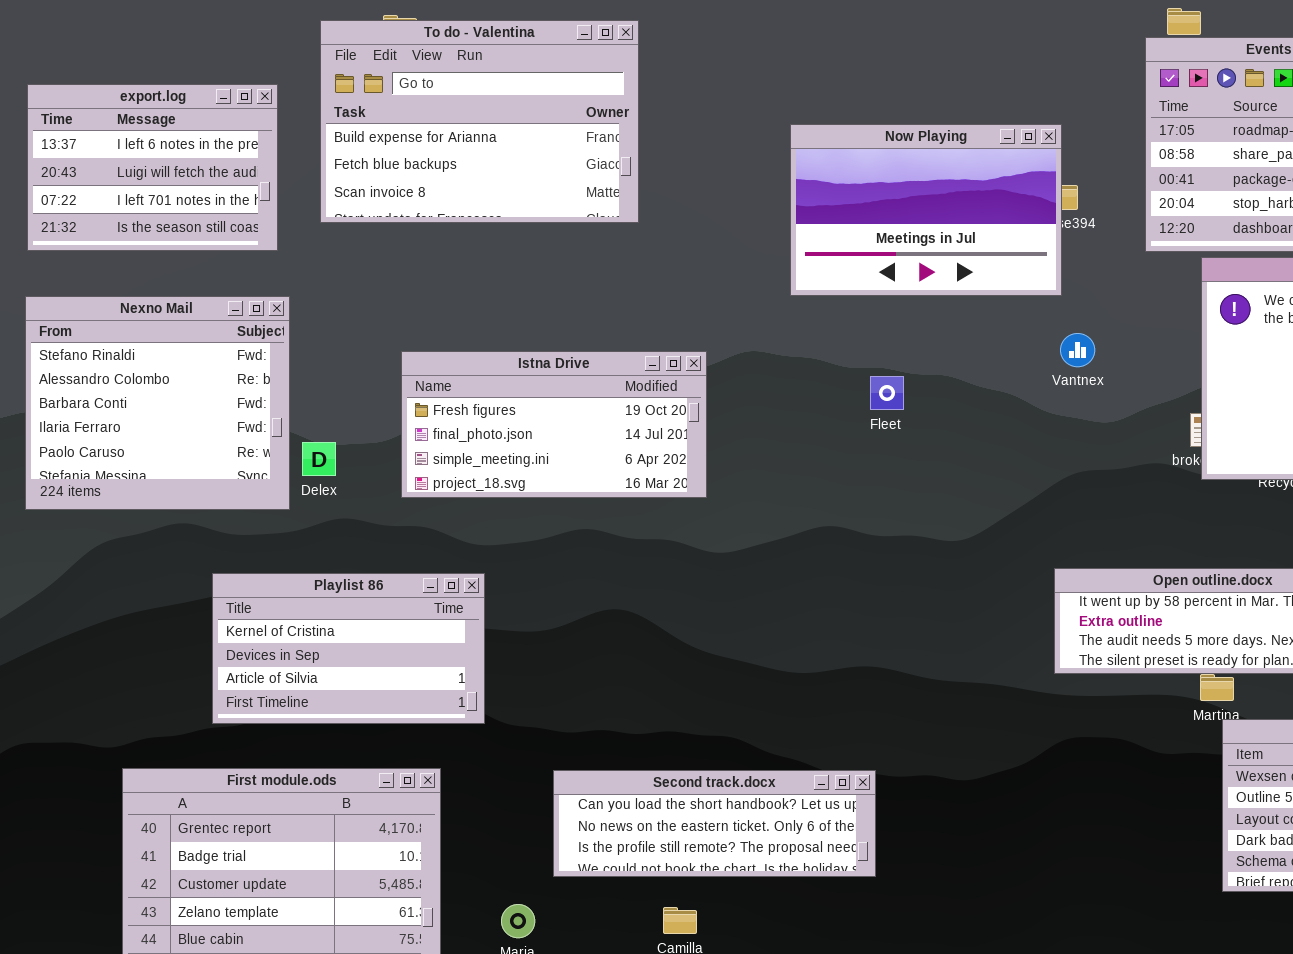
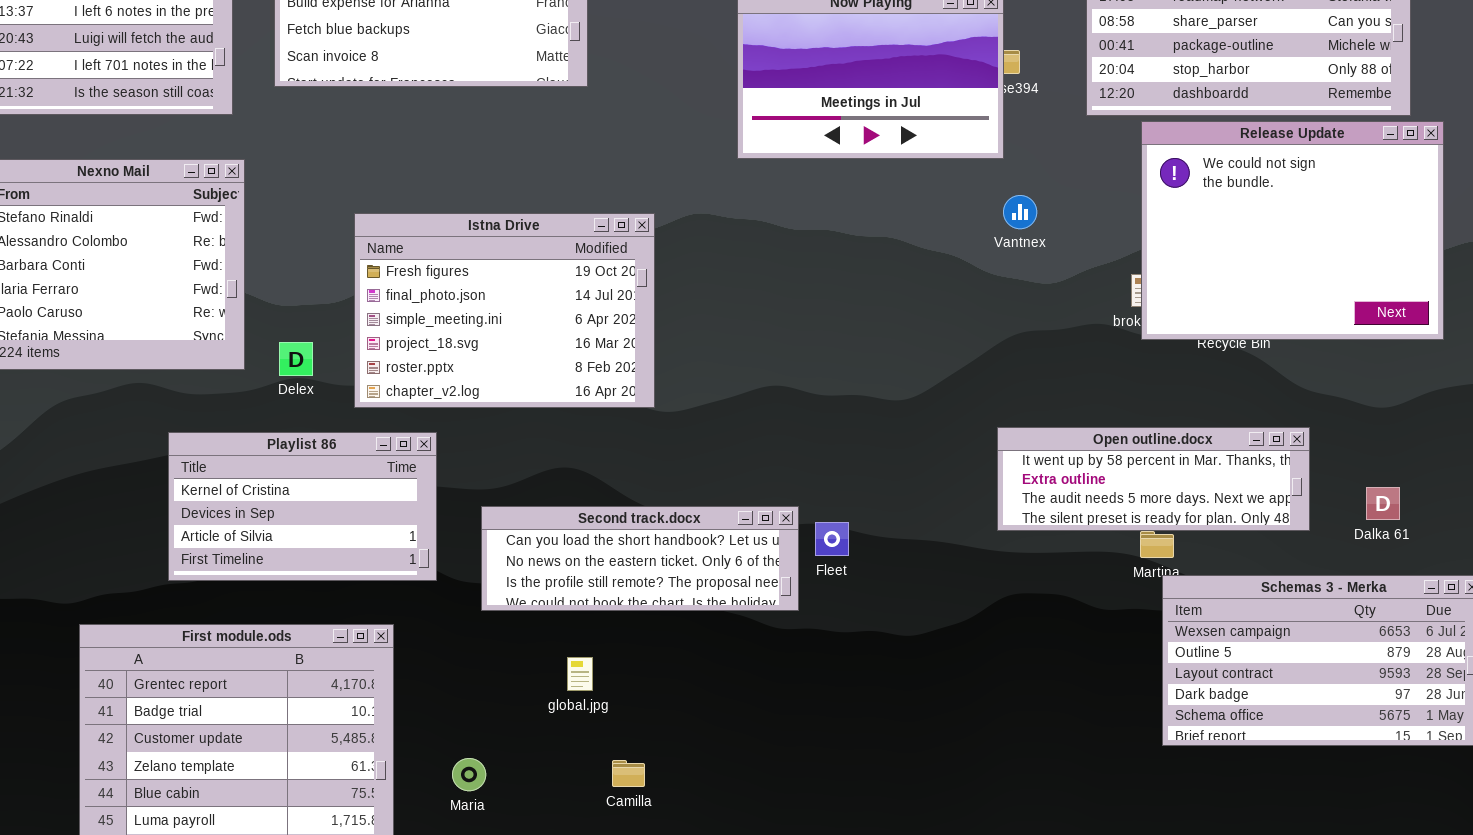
Istna Drive: [401,351,707,498] -> [354,213,655,408], resized
Fleet: [870,376,904,410] -> [815,522,849,556], moved
Delex: [302,442,336,476] -> [279,342,313,376], moved
Second track.docx: [553,770,876,877] -> [481,506,799,611], moved

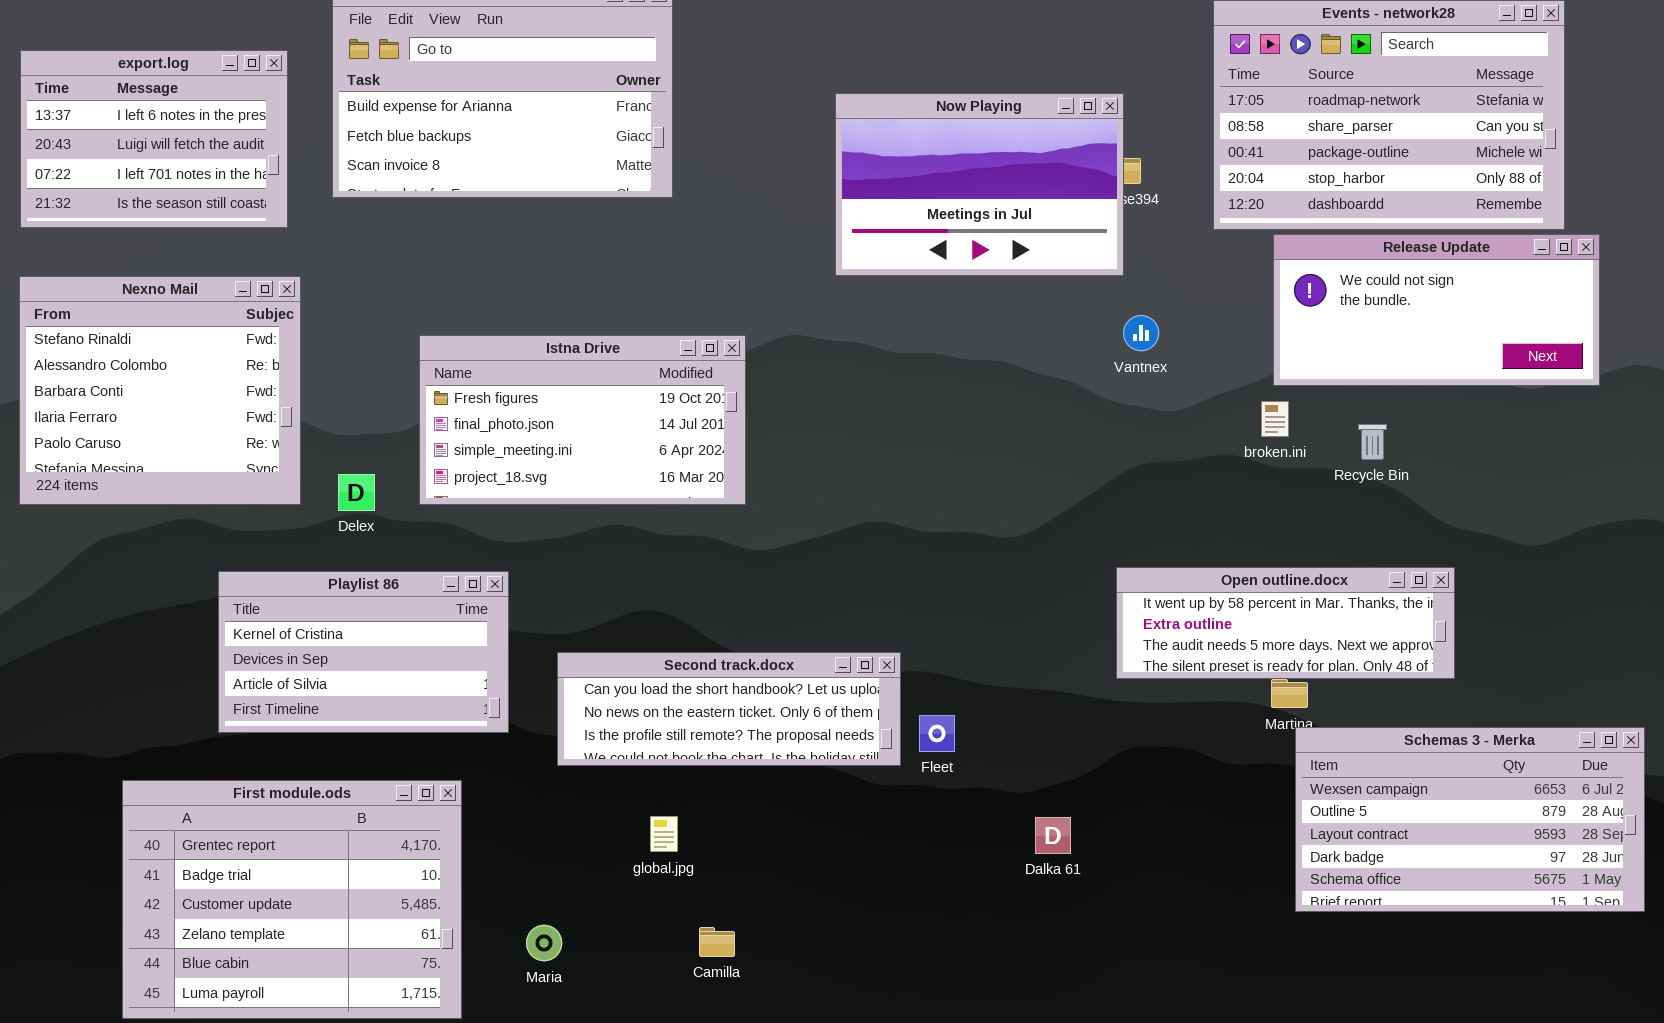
Release Update: [1141,121,1444,340] -> [1273,234,1600,386], resized
Istna Drive: [354,213,655,408] -> [419,335,746,505], resized
Dalka 61: [1366,487,1400,520] -> [1035,817,1071,854], moved
Fleet: [815,522,849,556] -> [919,715,955,752], moved

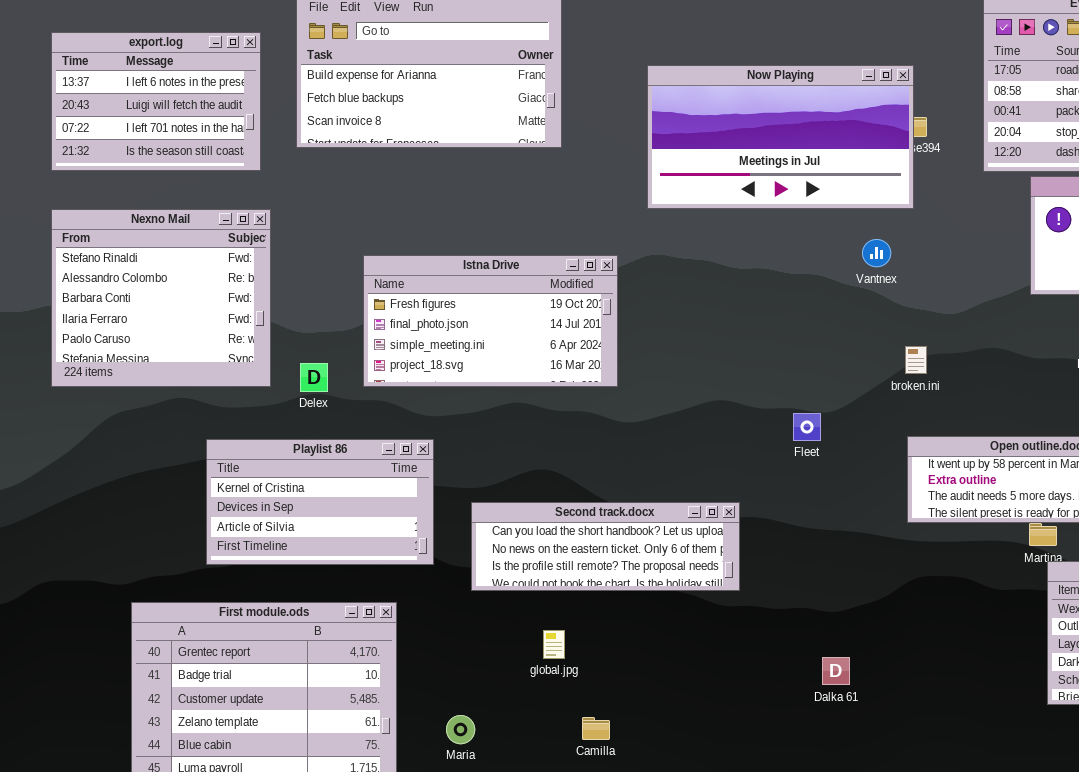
Now Playing: [835,93,1124,276] -> [647,65,914,209], resized
Vantnex: [1123,315,1159,351] -> [862,239,891,267], moved
broken.ini: [1261,401,1289,437] -> [905,346,927,374], moved
Fleet: [919,715,955,752] -> [793,413,821,441], moved
Dalka 61: [1035,817,1071,854] -> [822,657,850,685], moved

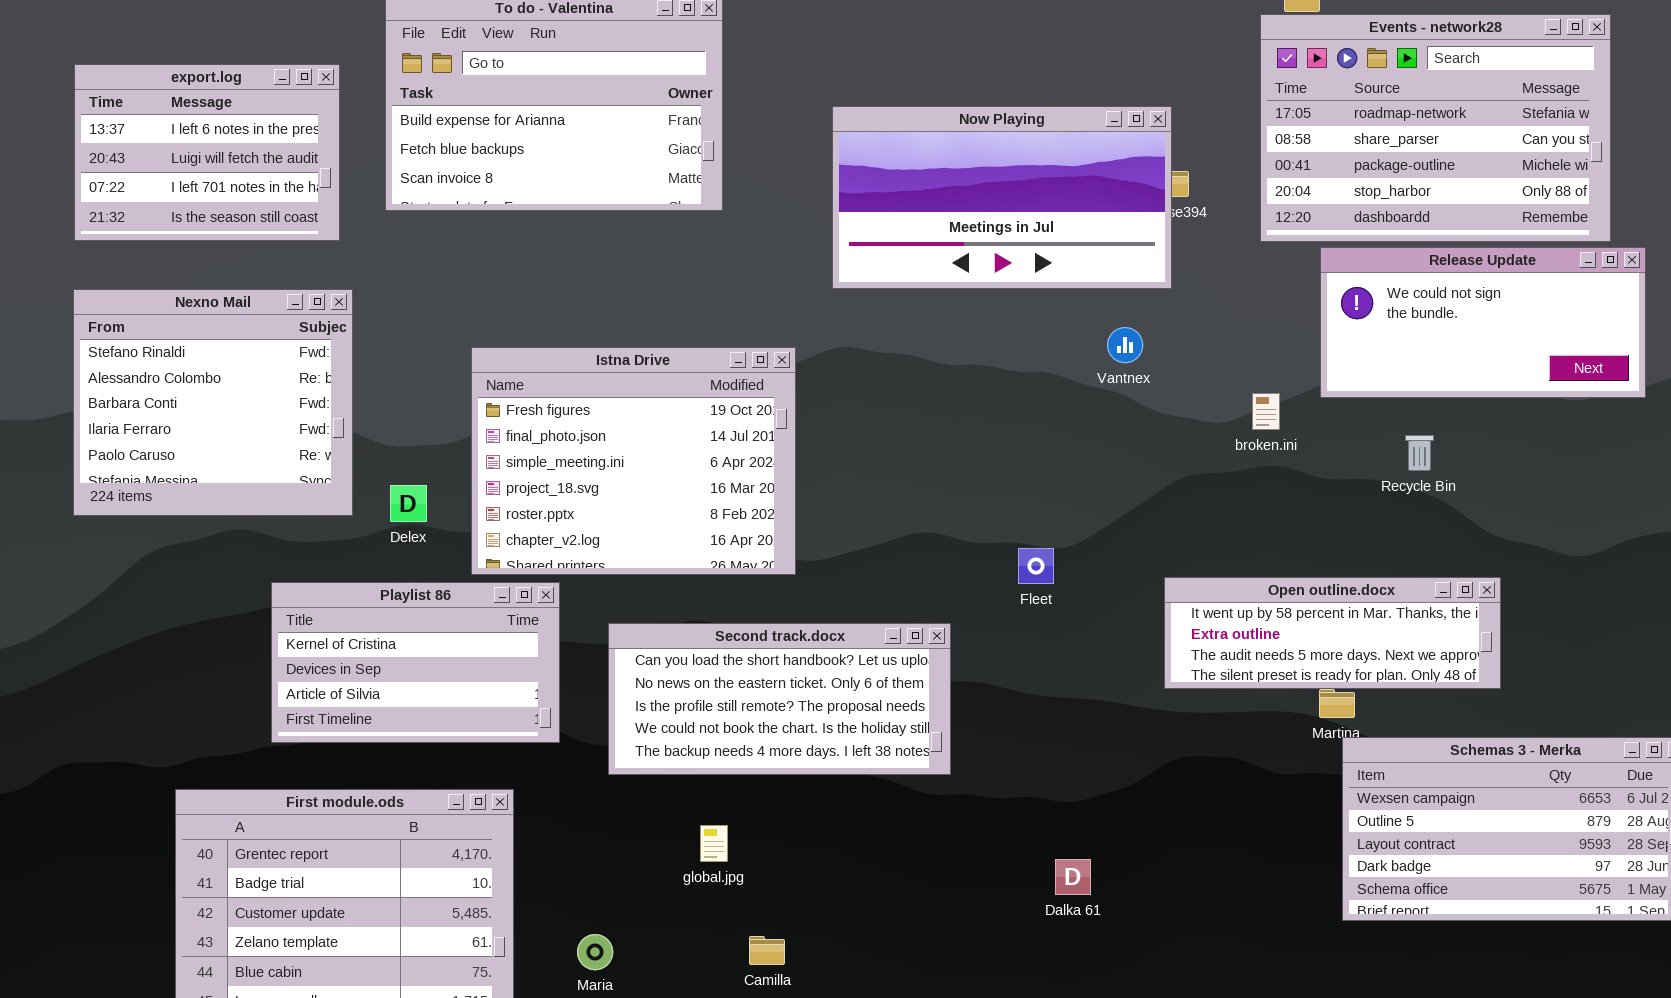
Istna Drive: [363,255,618,387] -> [471,347,796,575], resized
broken.ini: [905,346,927,374] -> [1252,393,1280,430], moved
Second track.docx: [471,502,740,591] -> [608,623,951,775], resized

